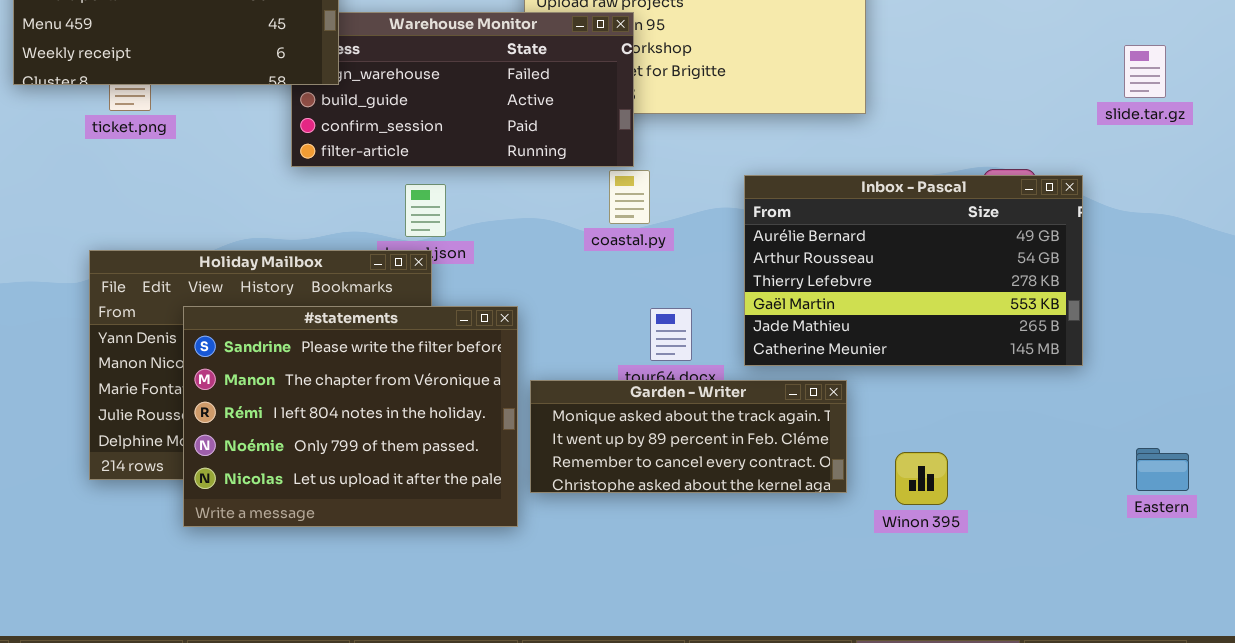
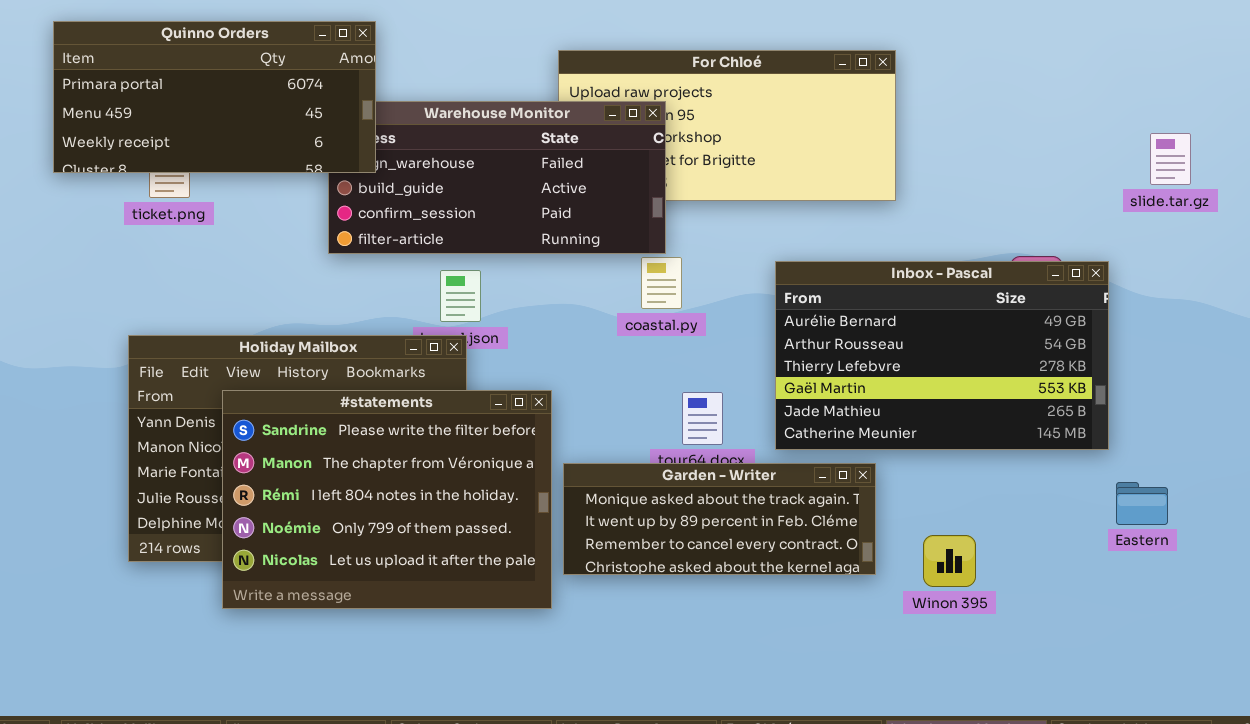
Eastern: [1136,448,1189,491] -> [1116,482,1168,525], moved

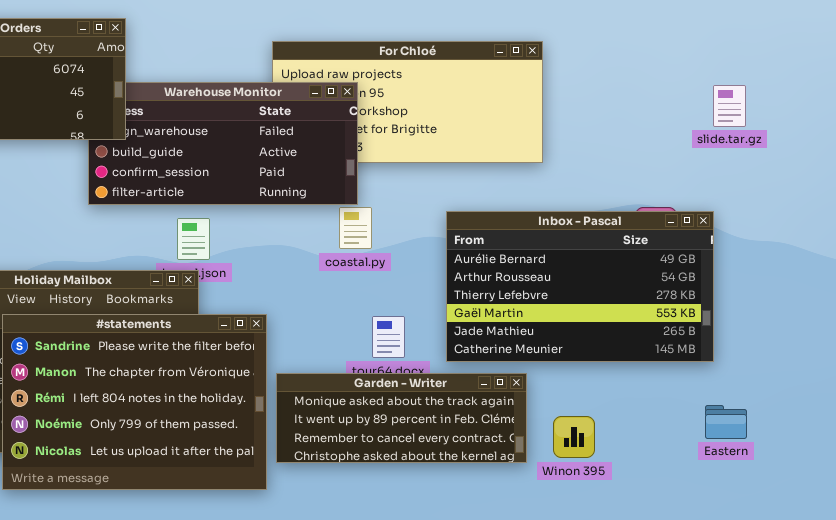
slide.tar.gz: [1150,133,1191,185] -> [713,85,746,127], moved
Eastern: [1116,482,1168,525] -> [705,405,747,439], moved
Winon 395: [923,535,976,587] -> [553,416,595,458], moved

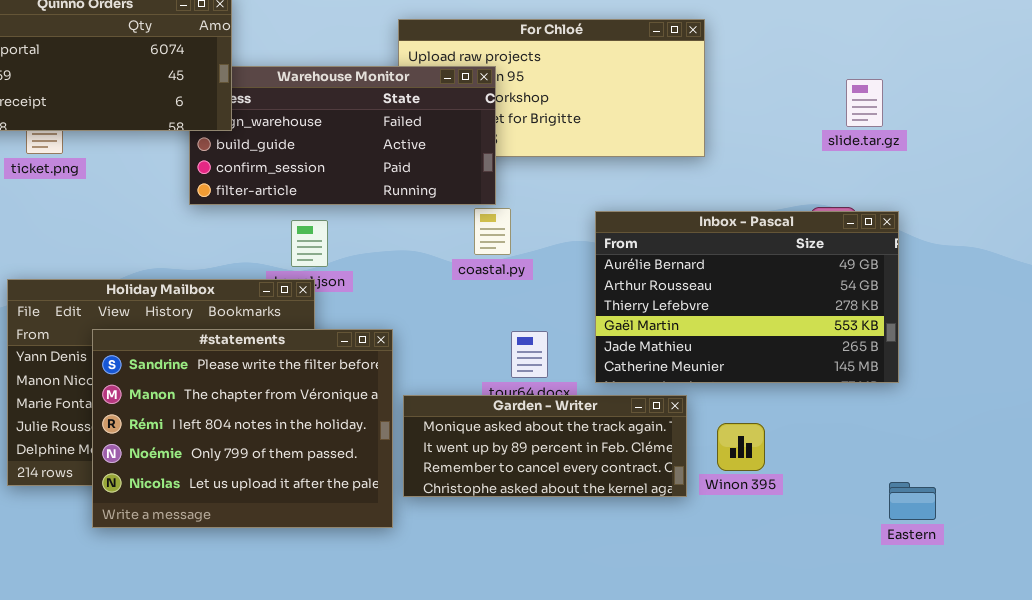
slide.tar.gz: [713,85,746,127] -> [846,79,883,127], moved
Eastern: [705,405,747,439] -> [889,482,936,520], moved
Winon 395: [553,416,595,458] -> [717,423,765,471], moved

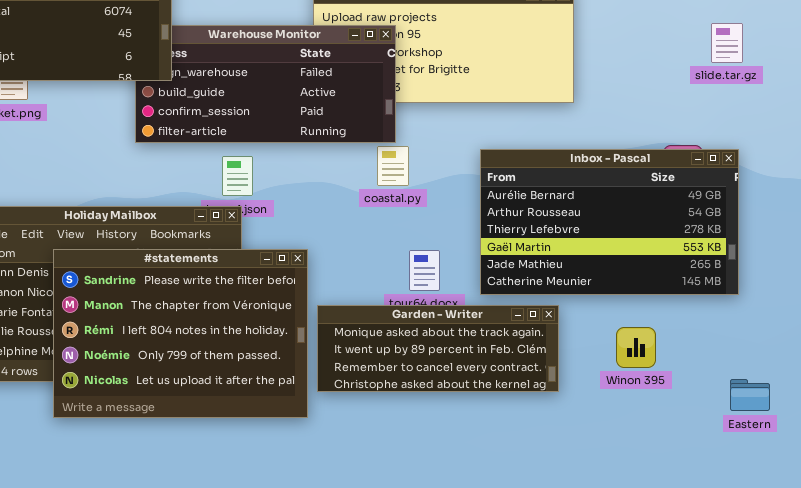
slide.tar.gz: [846,79,883,127] -> [711,23,743,63], moved
Winon 395: [717,423,765,471] -> [616,327,656,368], moved

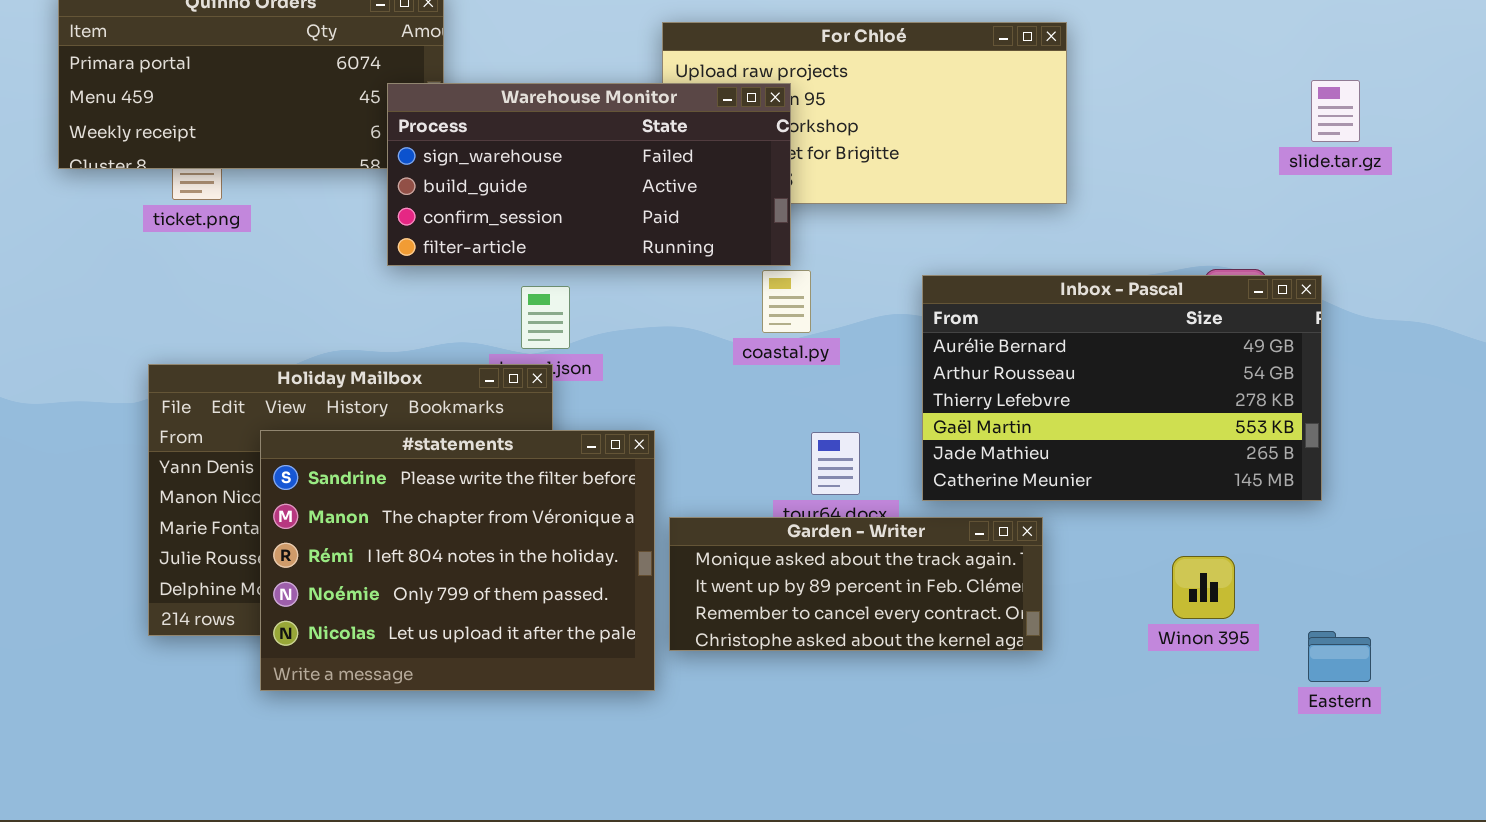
slide.tar.gz: [711,23,743,63] -> [1311,80,1360,142], moved
Warehouse Monitor: [135,25,396,143] -> [387,83,791,266], raised
Winon 395: [616,327,656,368] -> [1172,556,1235,619], moved

